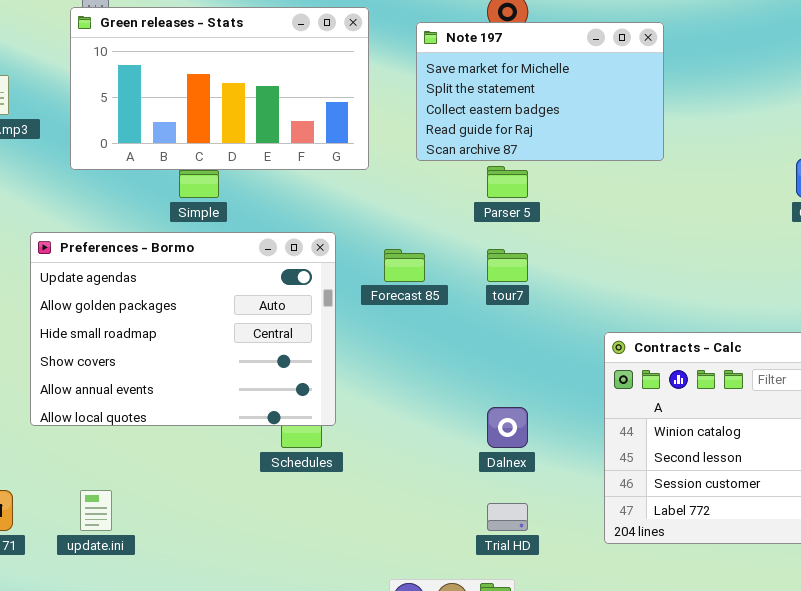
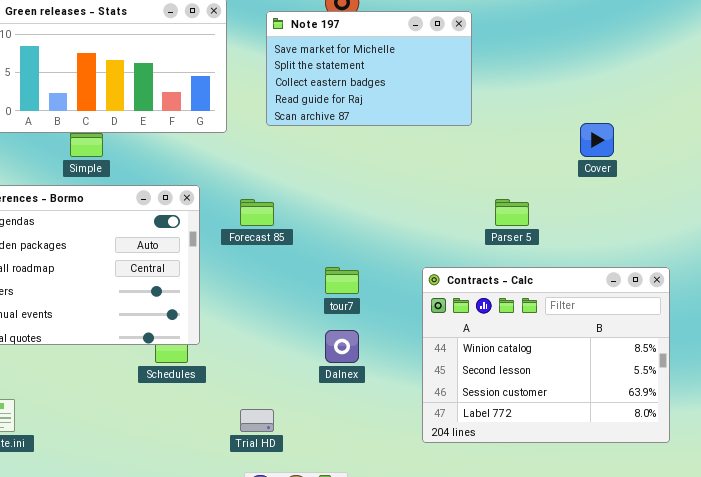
Parser 5: [487,166,528,198] -> [495,199,529,226], moved
tour7: [487,249,528,282] -> [325,267,359,294], moved
Trial HD: [487,503,528,531] -> [240,409,274,432], moved

